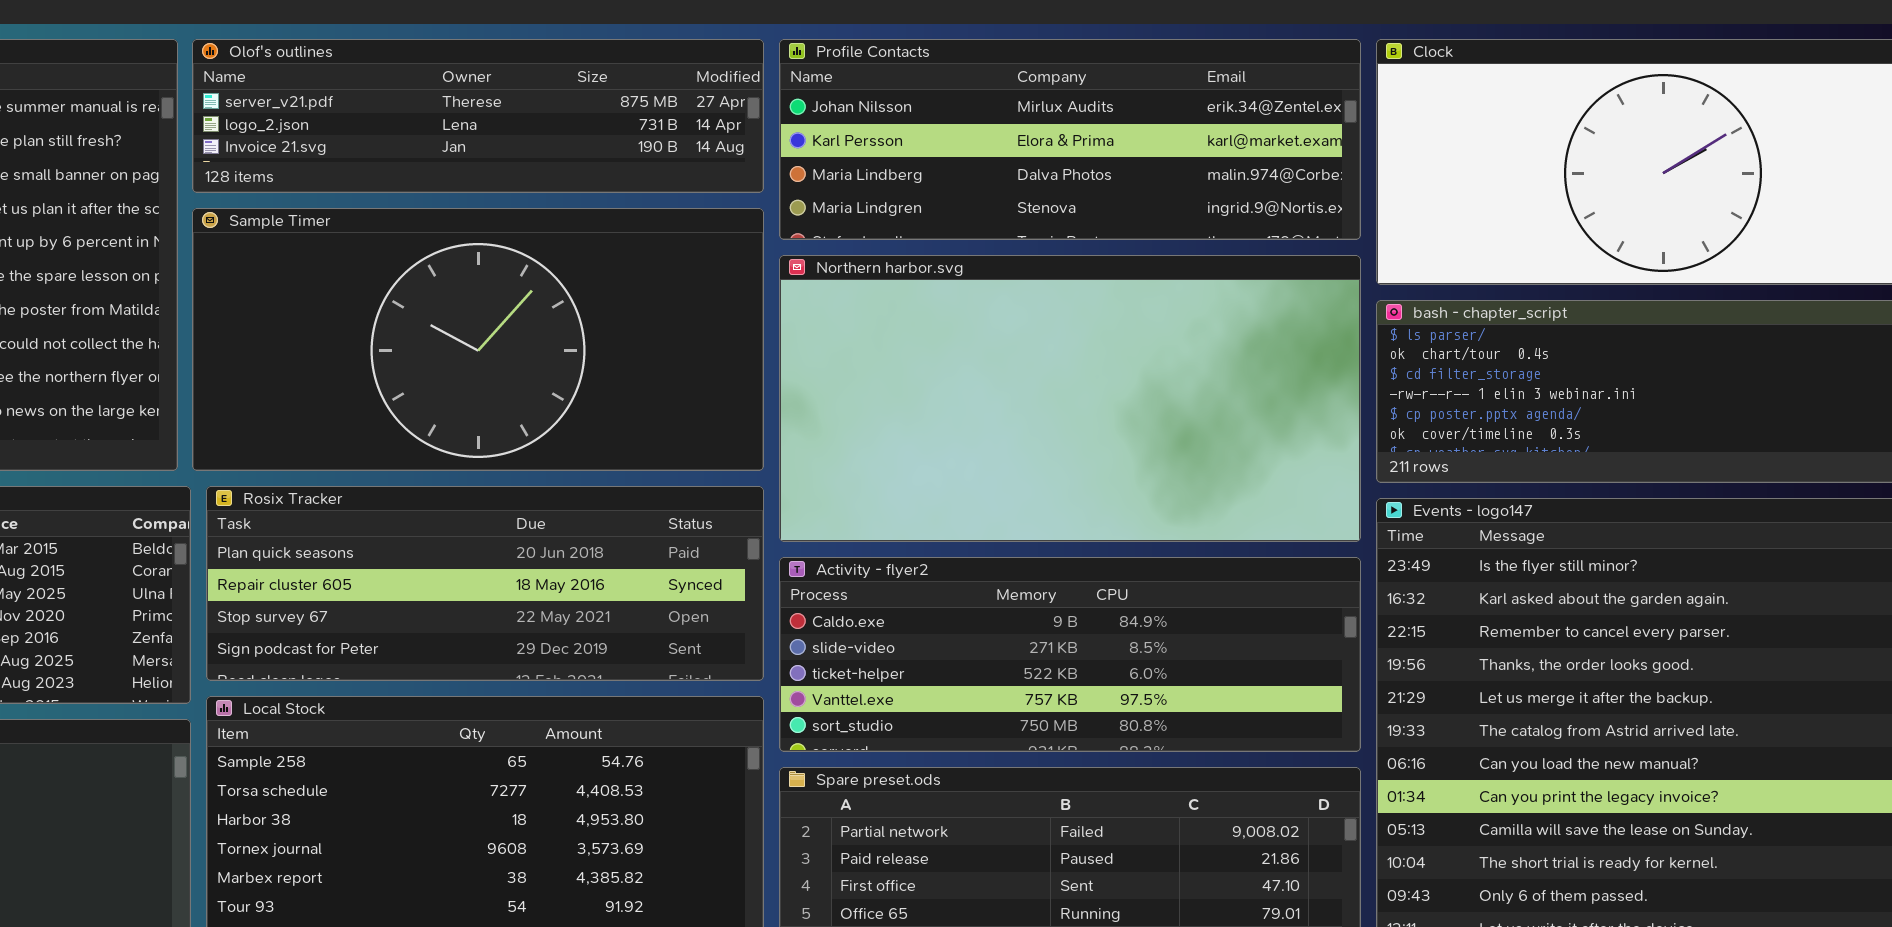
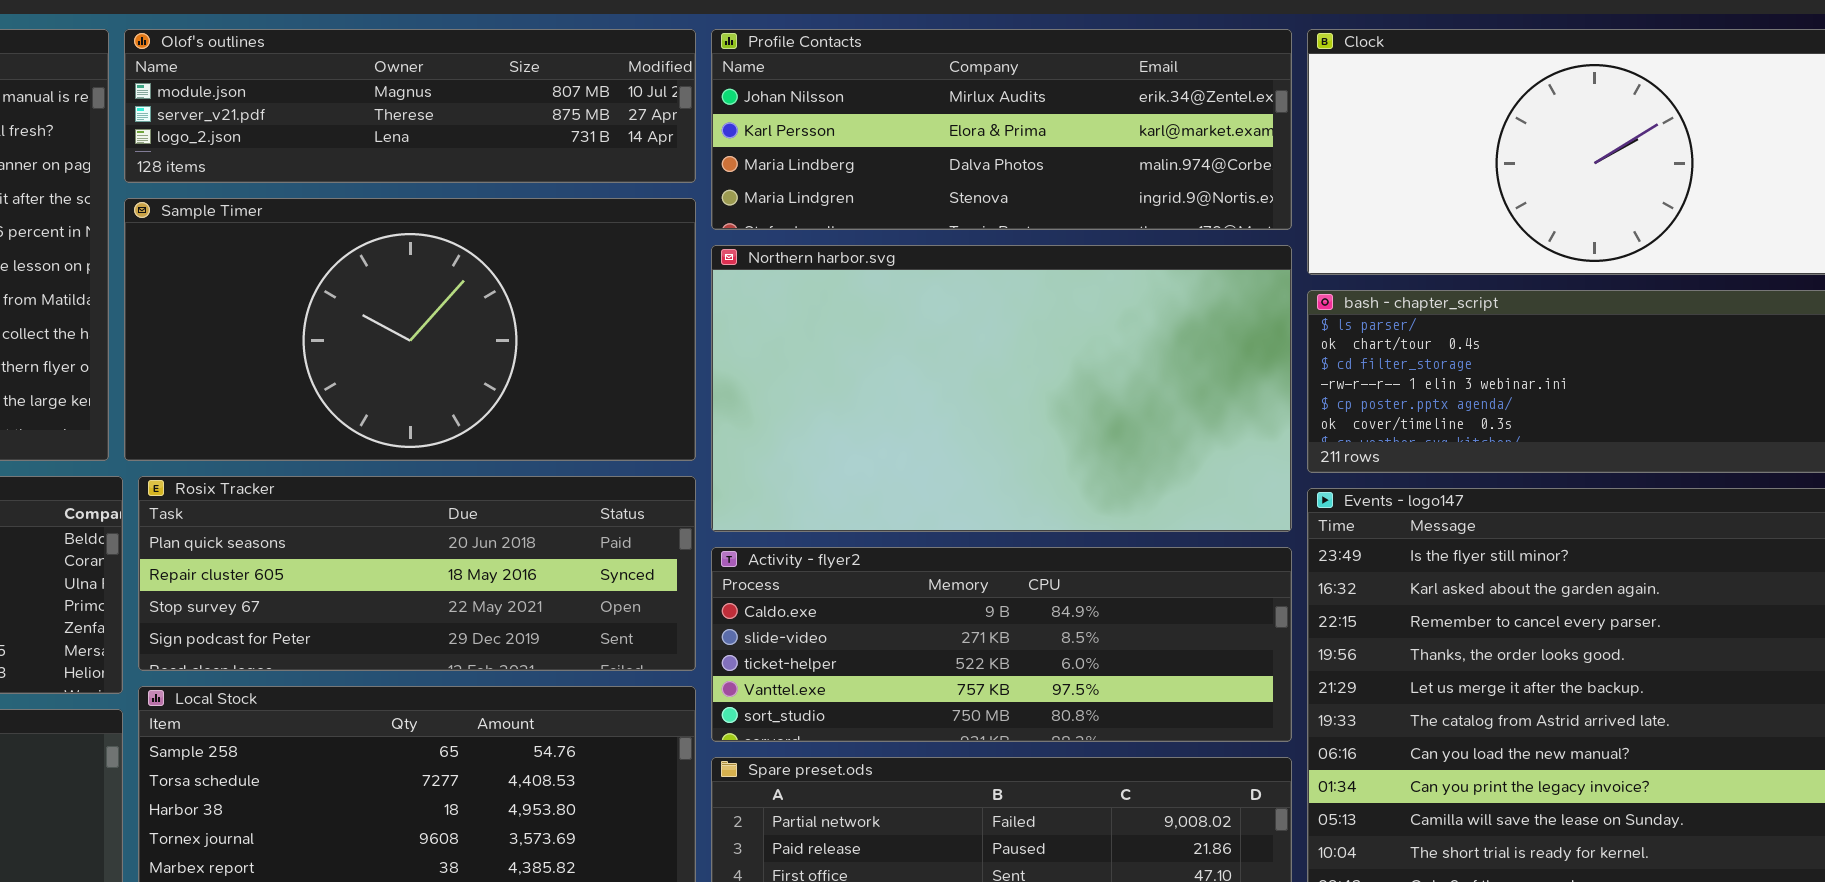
Olof's outlines: [192,39,764,193] -> [124,29,696,183], scrolled up 1 row

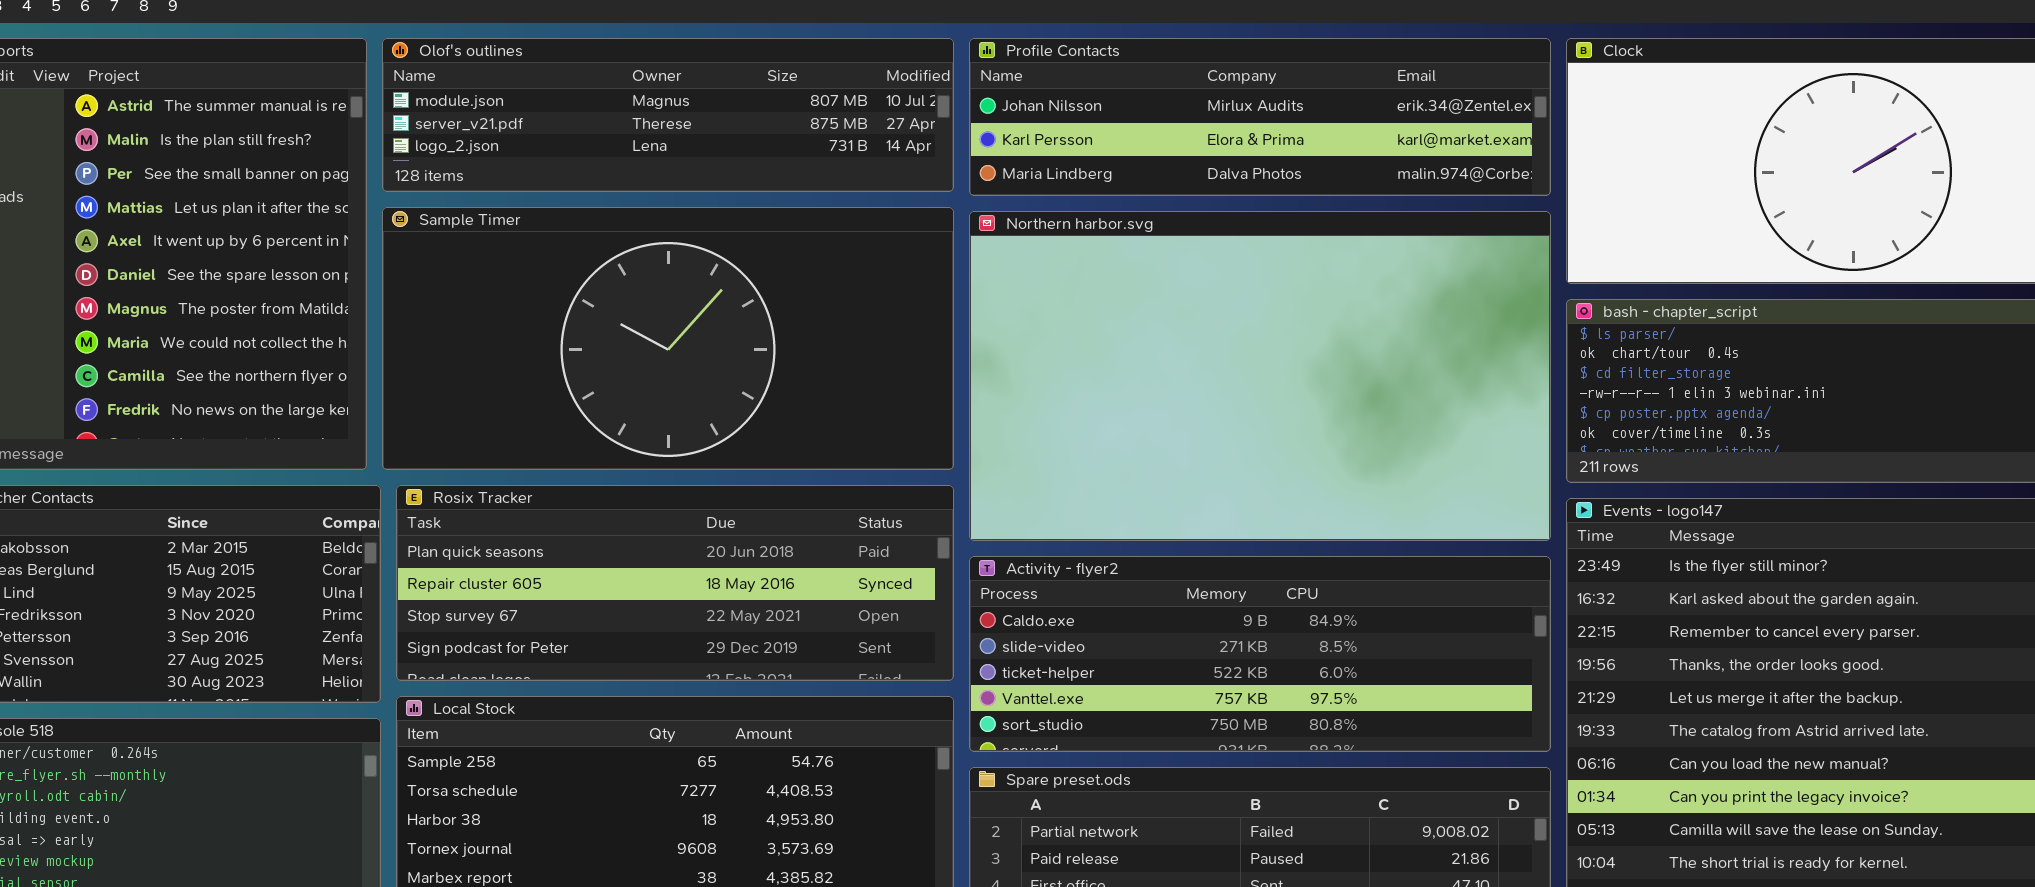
Profile Contacts: [711,29,1292,230] -> [969,38,1551,196], resized
Northern harbor.svg: [711,245,1292,532] -> [969,211,1551,541], resized

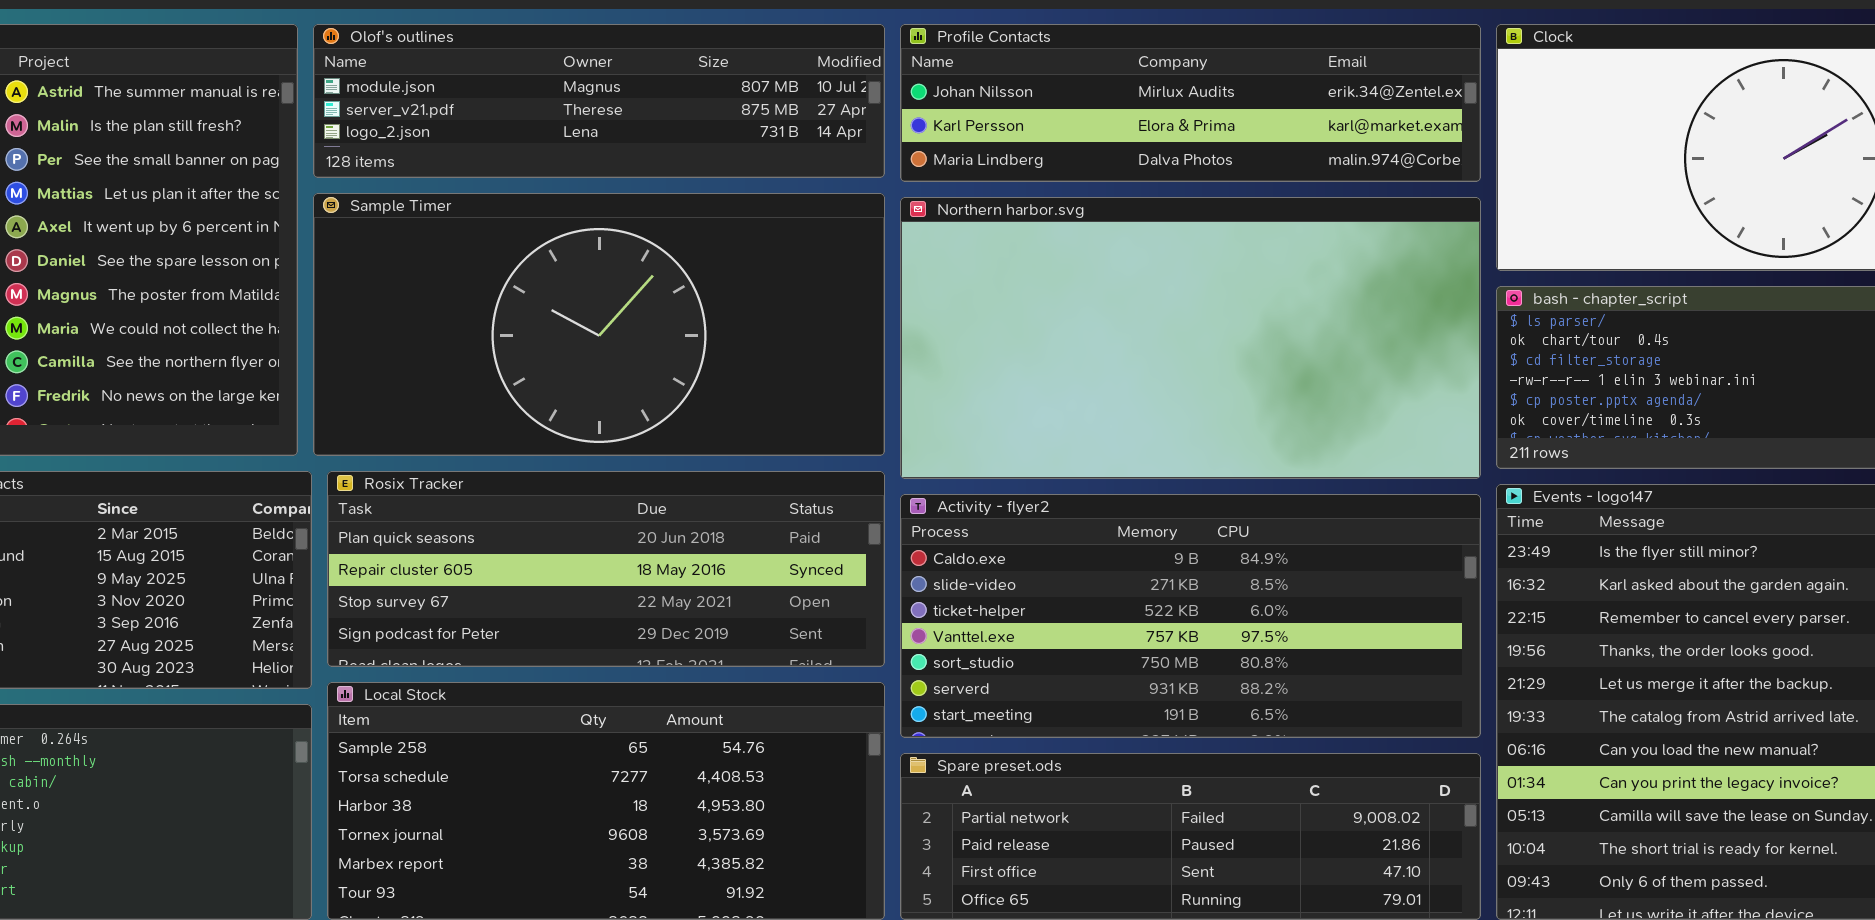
Northern harbor.svg: [969,211,1551,541] -> [900,197,1481,479], resized
Activity - flyer2: [969,556,1551,752] -> [900,494,1481,738], resized

